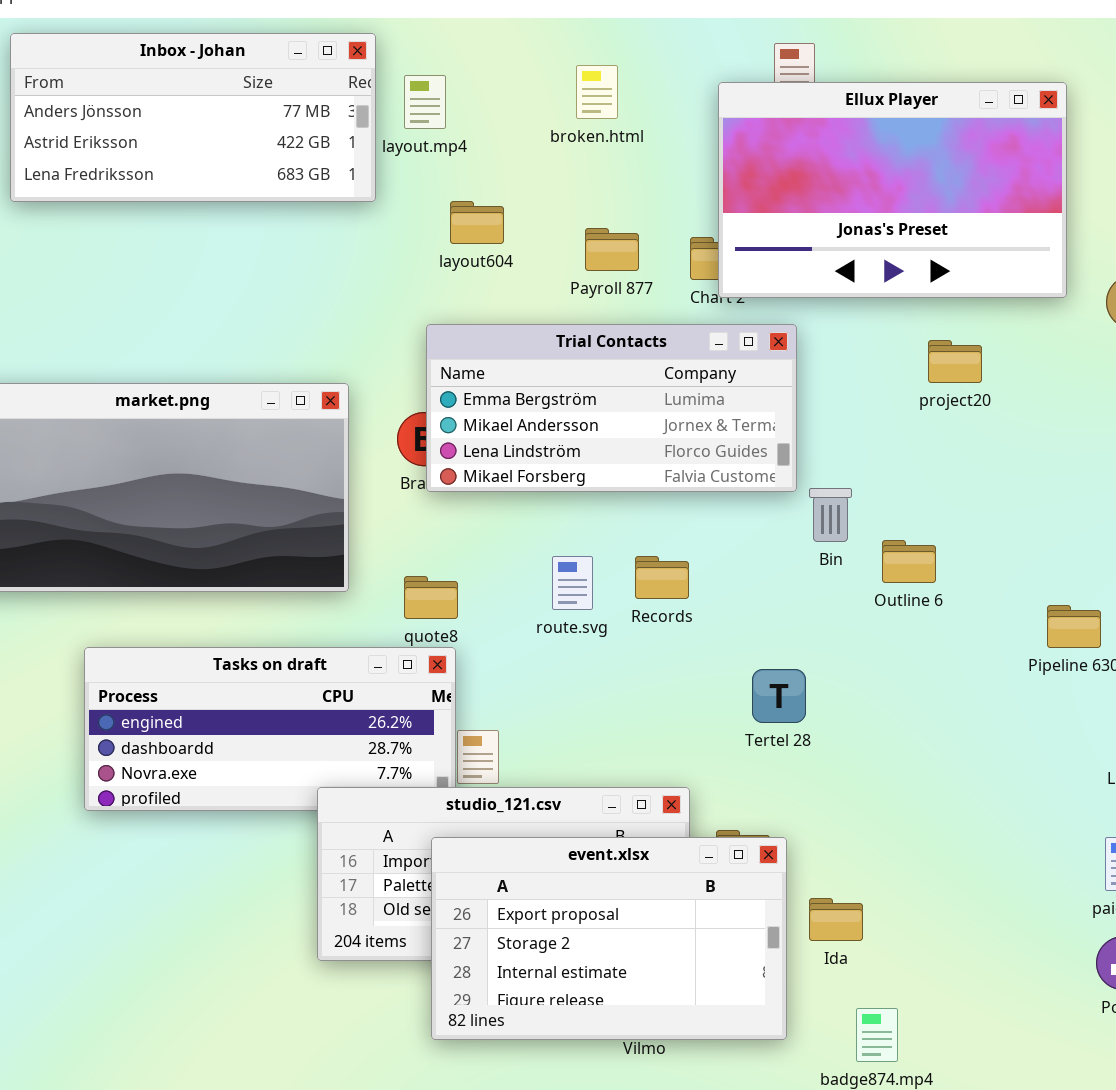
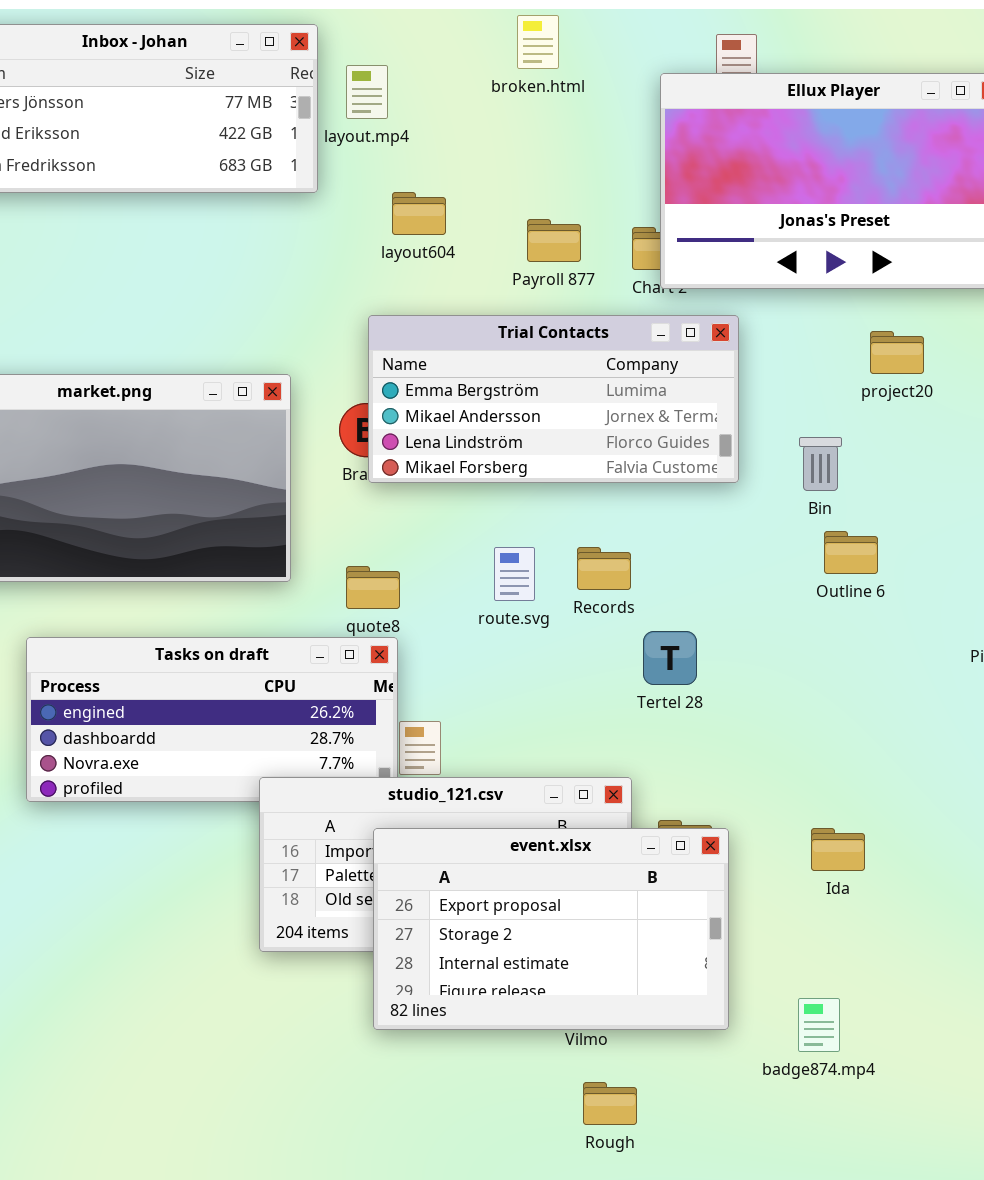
broken.html: [576,65,618,119] -> [517,15,559,69], moved
Bin: [809,488,852,542] -> [799,437,842,491], moved
Tertel 28: [752,669,806,723] -> [643,631,697,685], moved
Ida: [809,898,863,941] -> [811,828,865,871], moved

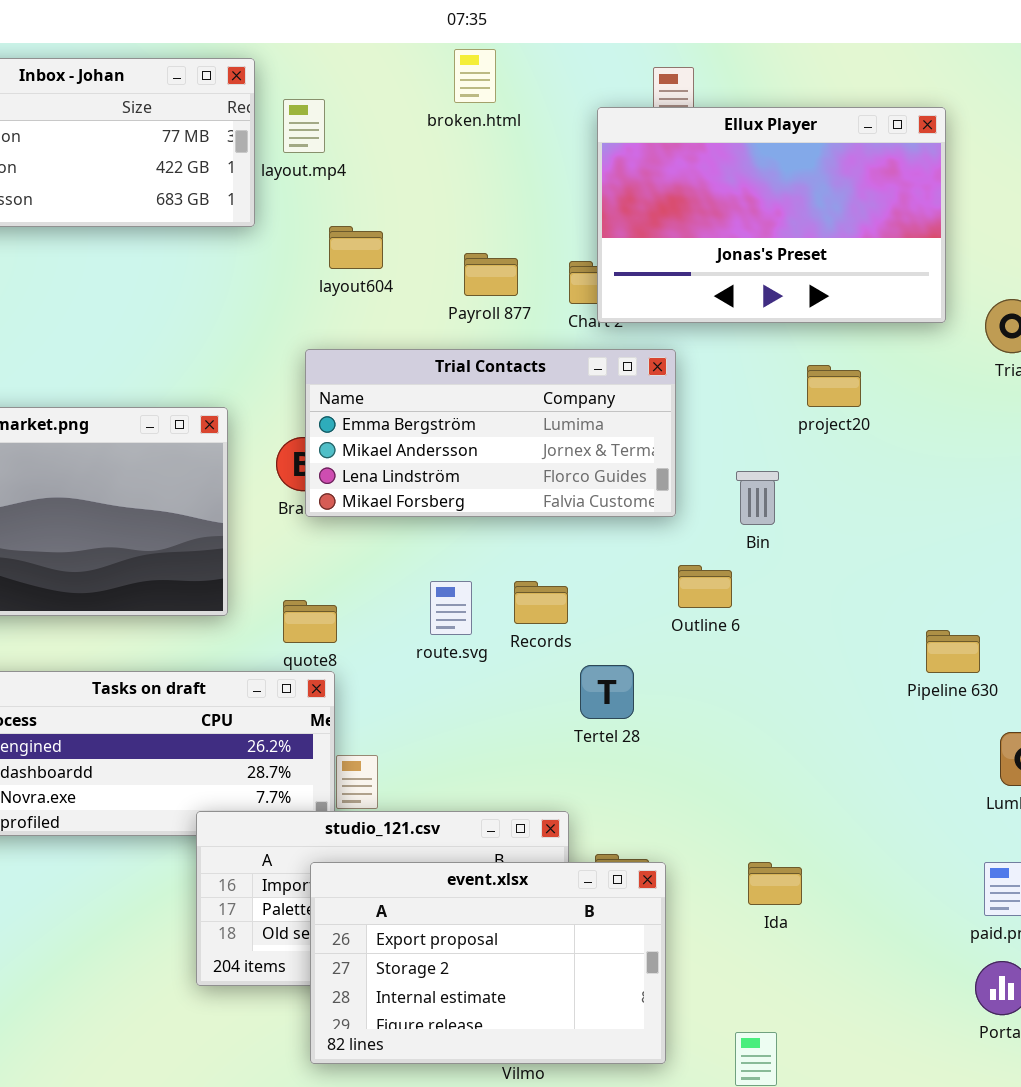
Outline 6: [824,531,878,574] -> [678,565,732,608], moved

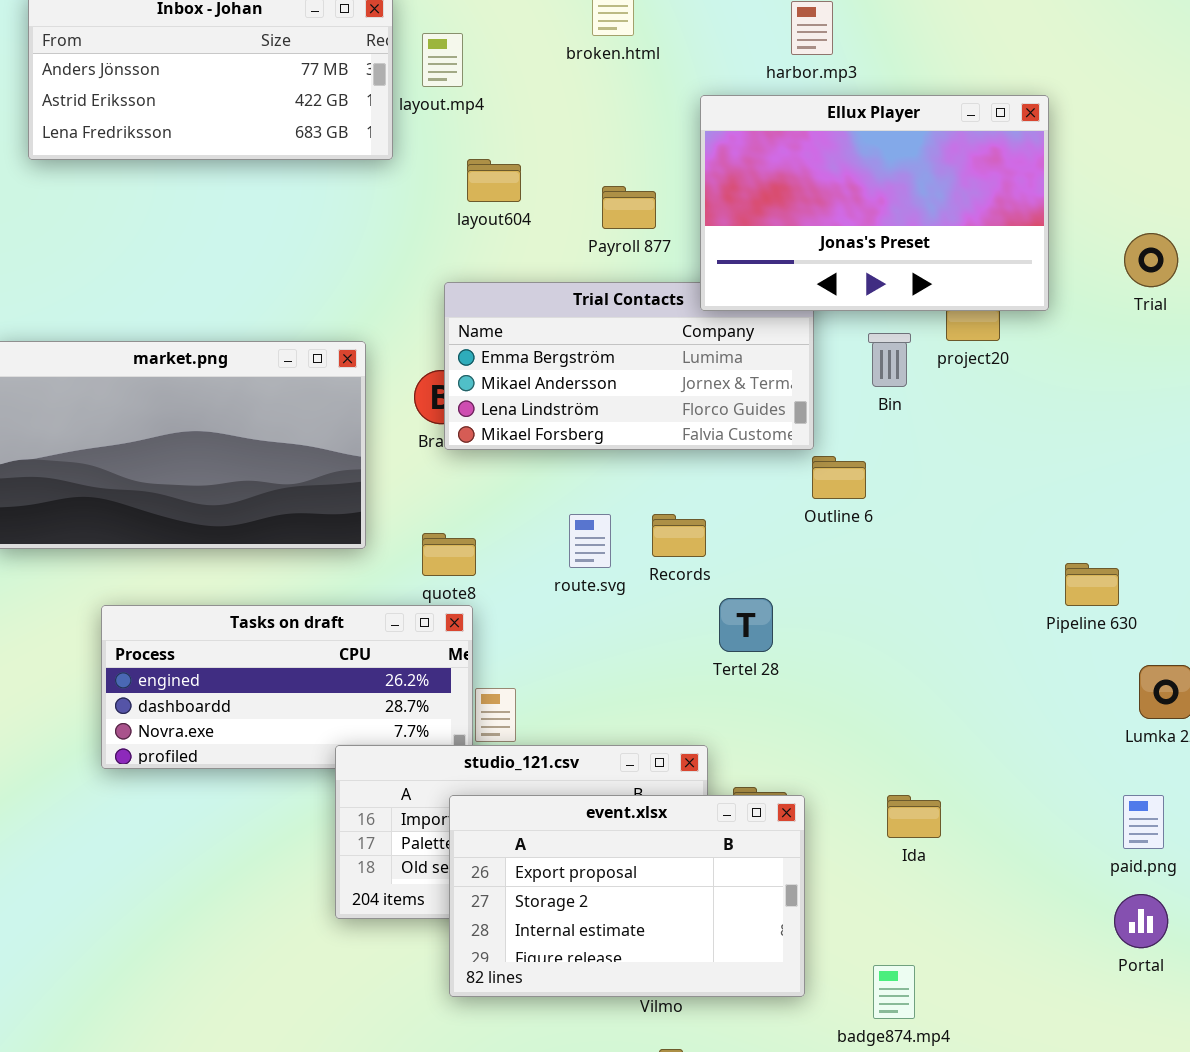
Ellux Player: [597,107,946,323] -> [700,95,1049,311], moved
Bin: [736,471,779,525] -> [868,333,911,387], moved
Outline 6: [678,565,732,608] -> [812,456,866,499], moved

